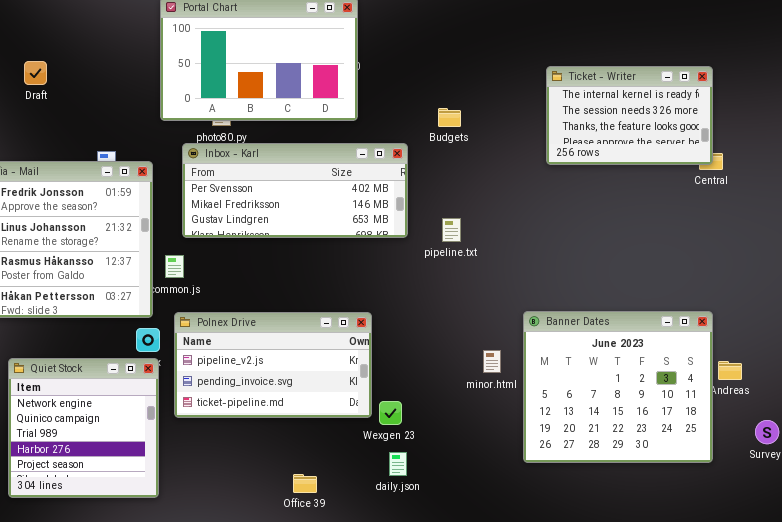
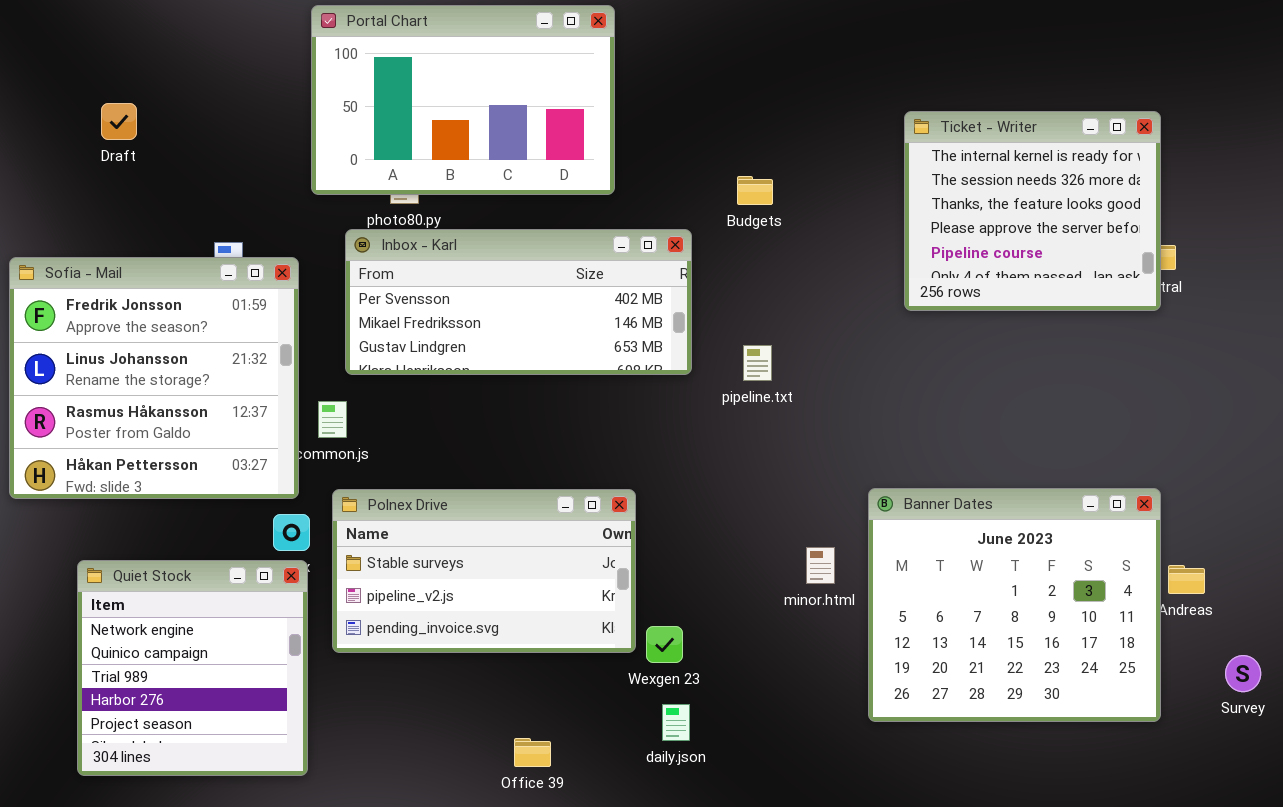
Ticket - Writer: [546,66,713,165] -> [904,111,1161,311], resized
Polnex Drive: [174,312,372,418] -> [332,489,636,653], scrolled up 1 row

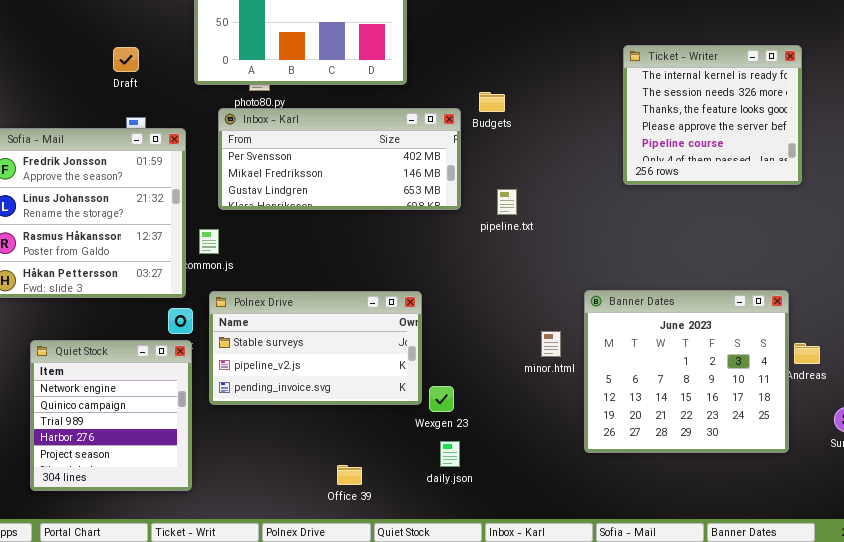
Draft: [101,103,137,140] -> [113,47,139,72], moved
Ticket - Writer: [904,111,1161,311] -> [623,45,802,185], moved
Budgets: [737,176,773,205] -> [479,92,505,112], moved

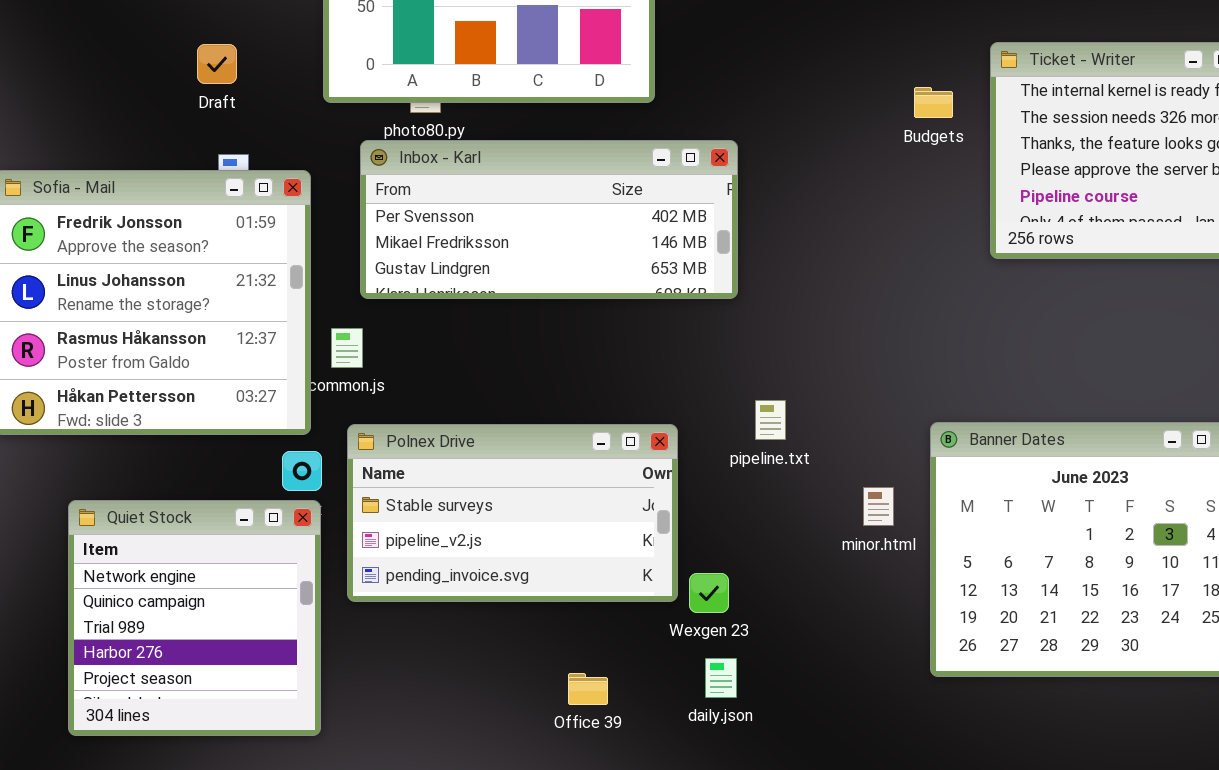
Budgets: [479,92,505,112] -> [914,87,953,118], moved
pipeline.txt: [497,189,517,215] -> [755,400,786,440], moved
Office 39: [337,465,362,485] -> [568,673,608,705], moved

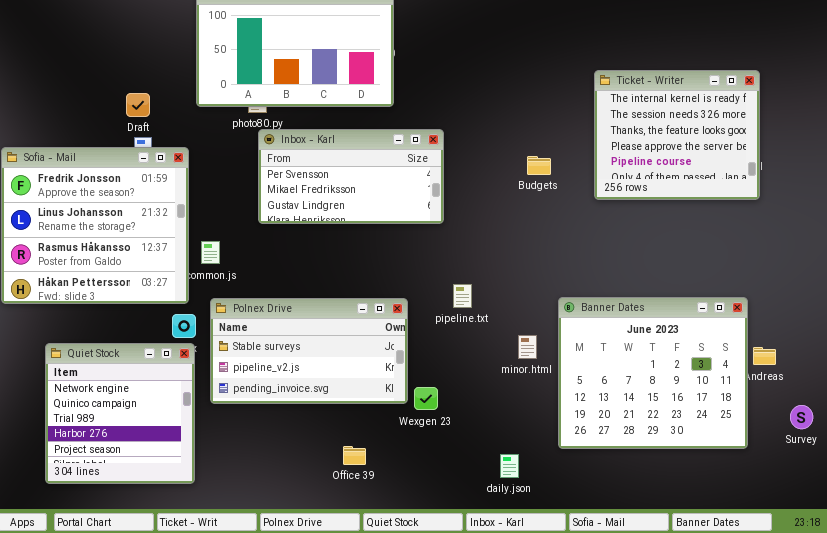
Draft: [197,44,237,84] -> [126,93,150,117], moved
Budgets: [914,87,953,118] -> [527,156,551,175], moved
Inbox - Karl: [360,140,738,299] -> [258,129,444,224], resized
daily.json: [705,658,737,698] -> [500,454,519,478], moved

